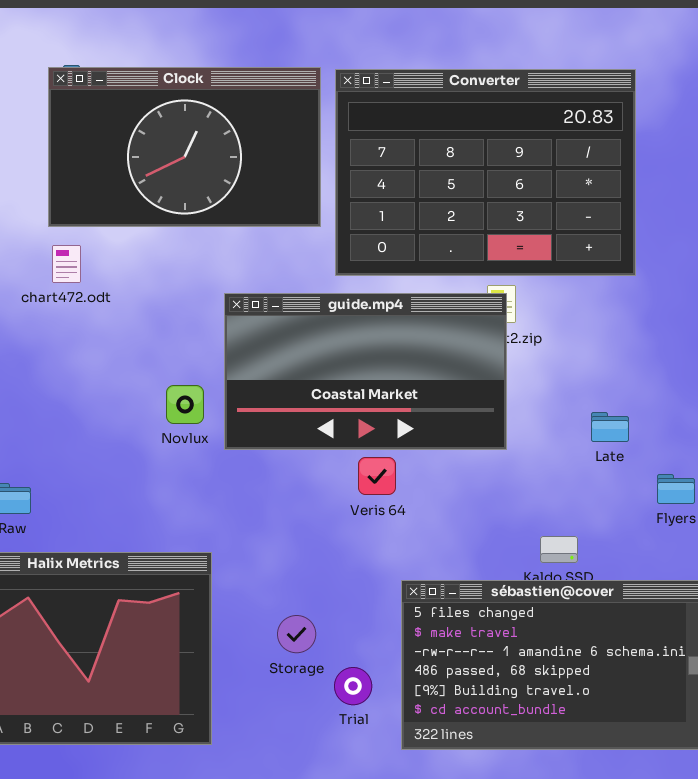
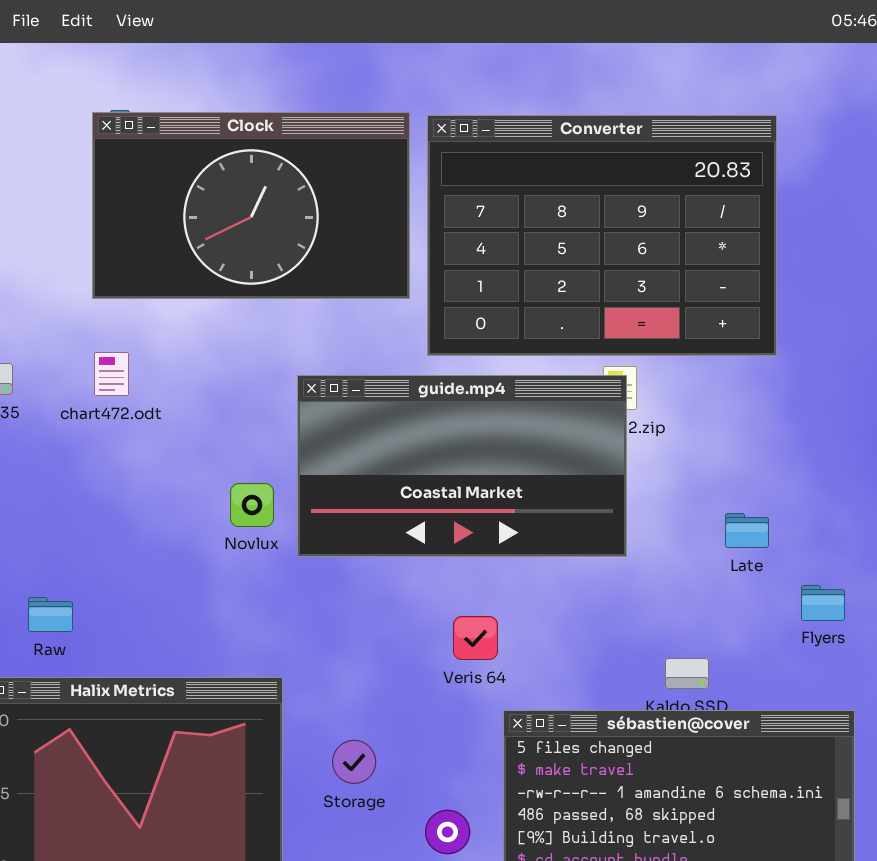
chart472.odt: [52,245,81,283] -> [94,352,129,396], moved
Veris 64: [358,457,396,495] -> [453,616,498,660], moved
Storage: [277,615,316,653] -> [332,740,376,784], moved

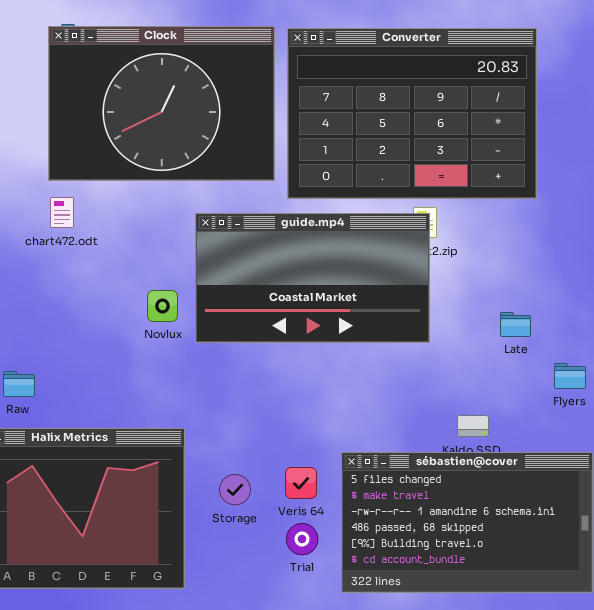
Clock: [92,112,410,299] -> [48,26,275,181], resized
Veris 64: [453,616,498,660] -> [285,467,317,499], moved

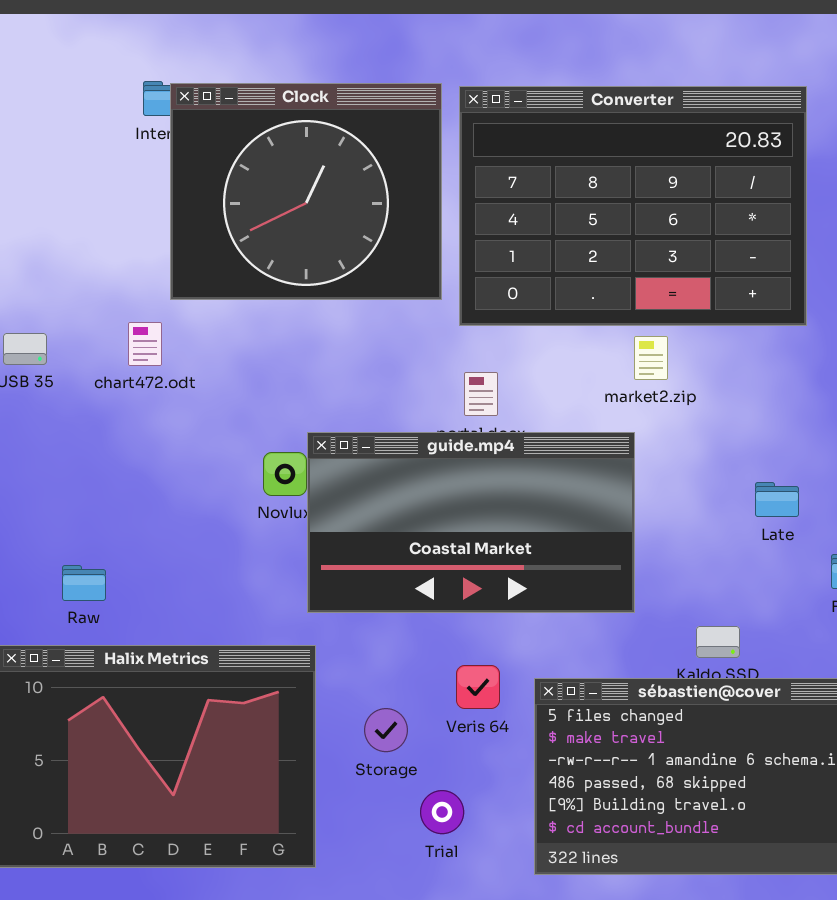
Clock: [48,26,275,181] -> [170,83,442,300], resized
guide.mp4: [195,213,430,343] -> [307,432,635,613], moved
Veris 64: [285,467,317,499] -> [456,665,500,709], moved
Trial: [286,523,318,555] -> [420,790,464,834], moved

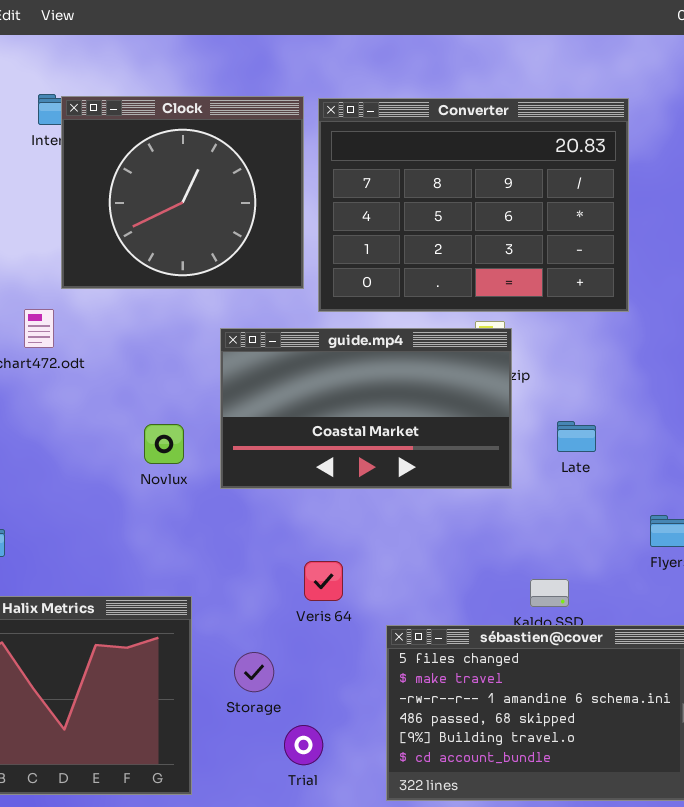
guide.mp4: [307,432,635,613] -> [220,328,512,489], moved
Late: [755,482,799,517] -> [557,421,596,452], moved
Veris 64: [456,665,500,709] -> [304,561,343,601], moved

